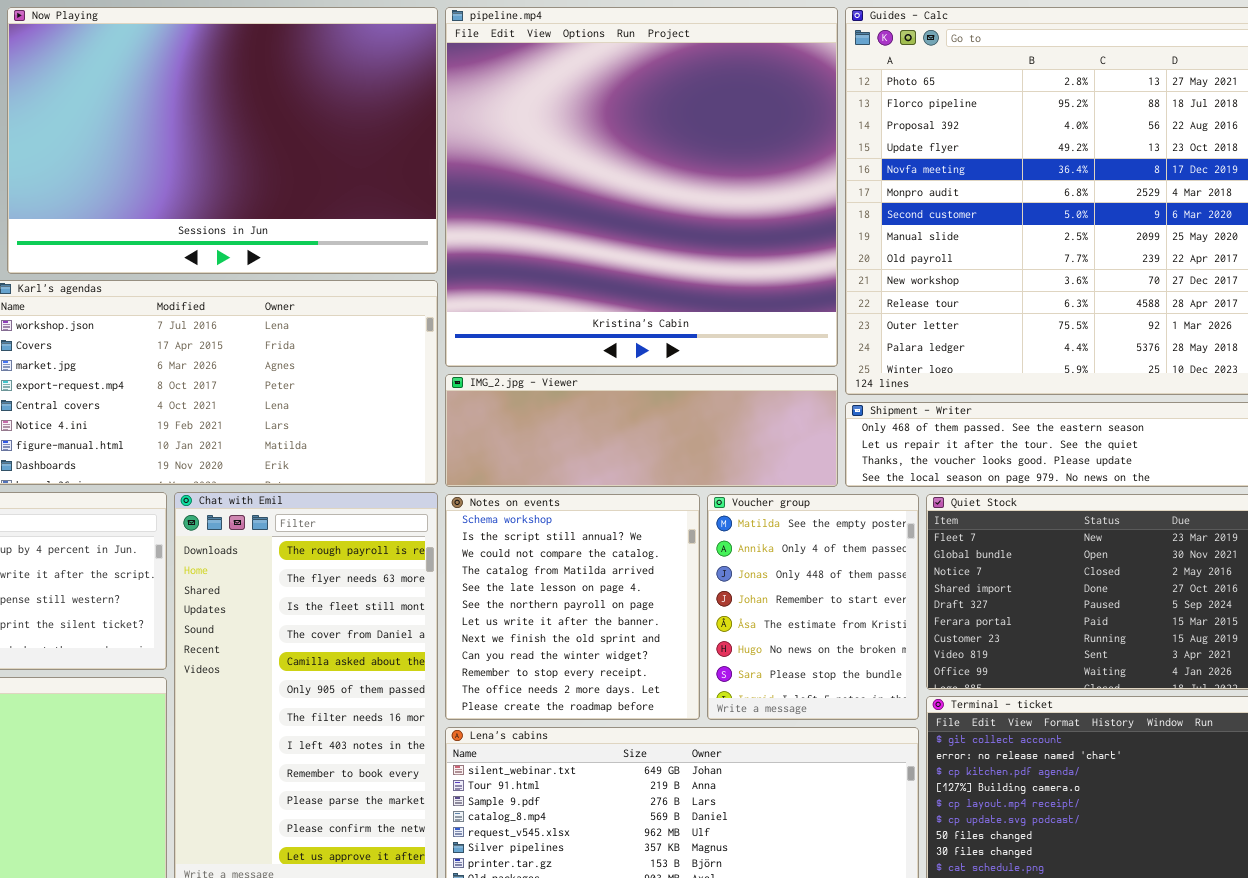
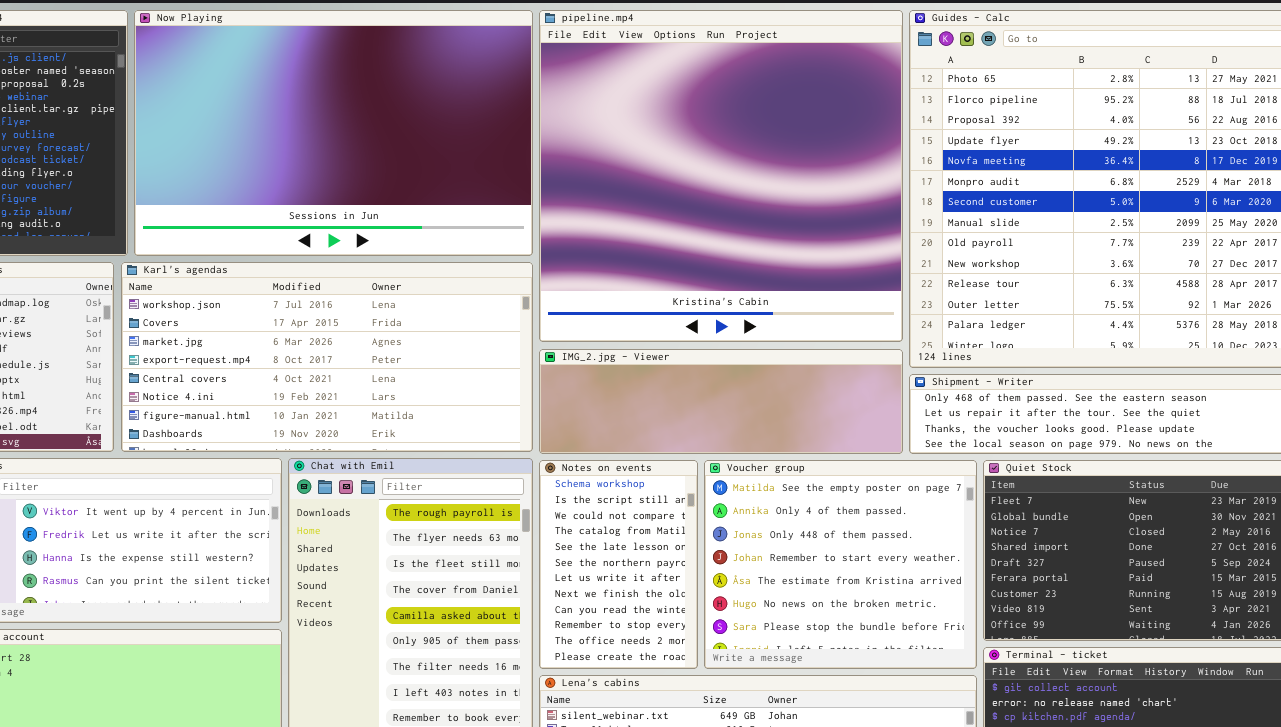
Notes on events: [445,494,700,720] -> [539,460,698,669], resized
Voucher group: [707,494,919,720] -> [704,460,977,669], resized

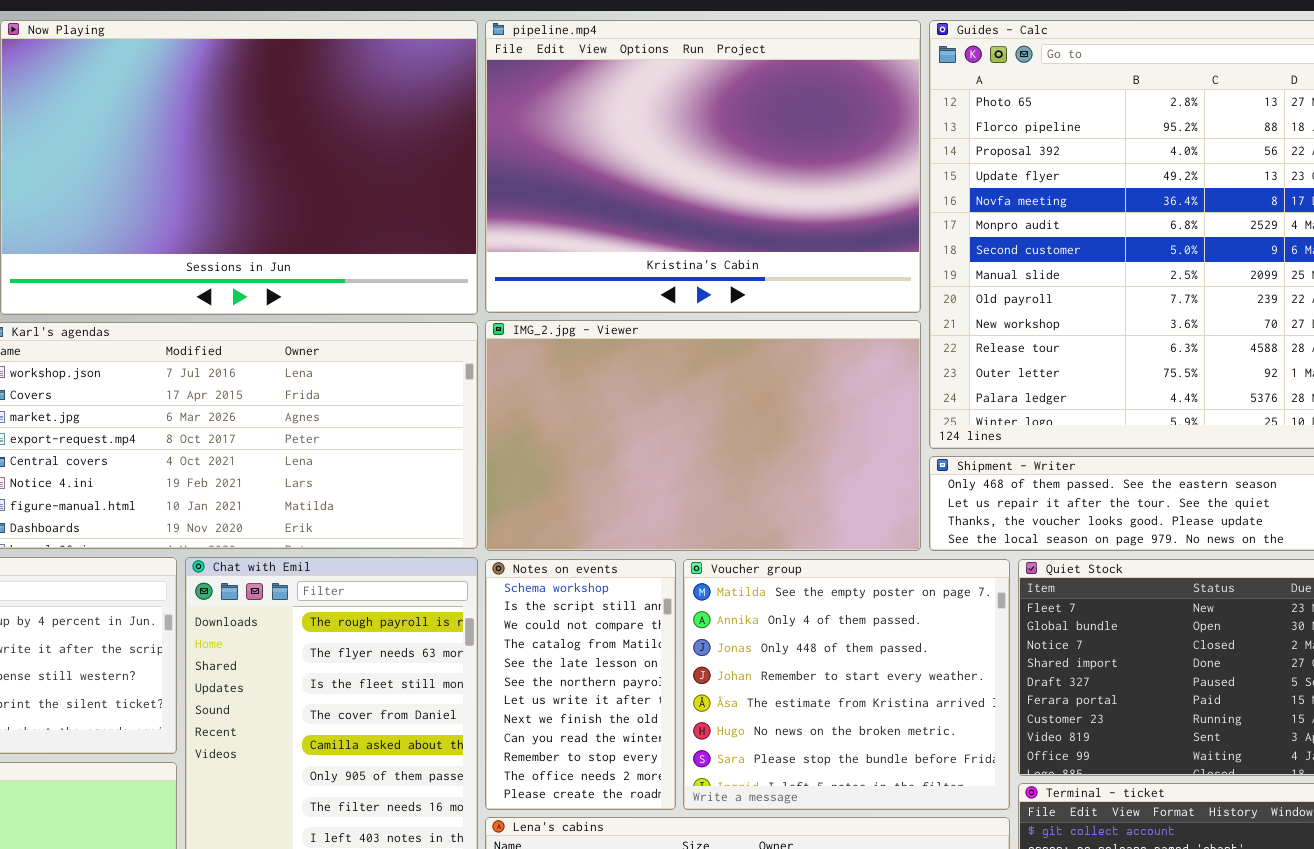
pipeline.mp4: [539,10,903,342] -> [485,20,921,313], resized
IMG_2.jpg - Viewer: [539,349,903,454] -> [485,320,921,551], resized

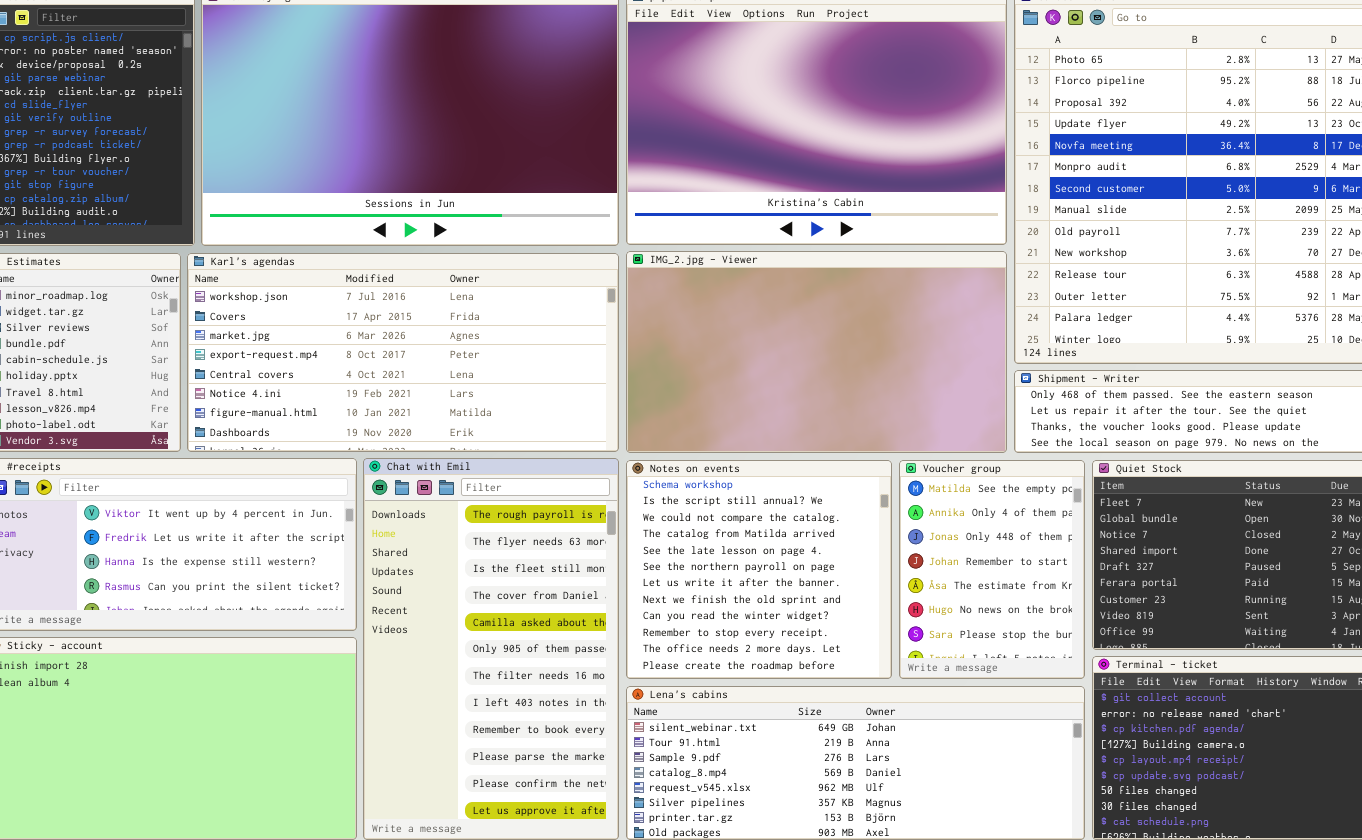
Notes on events: [485,559,676,810] -> [626,460,892,679], resized
Voucher group: [683,559,1010,810] -> [899,460,1085,679], resized

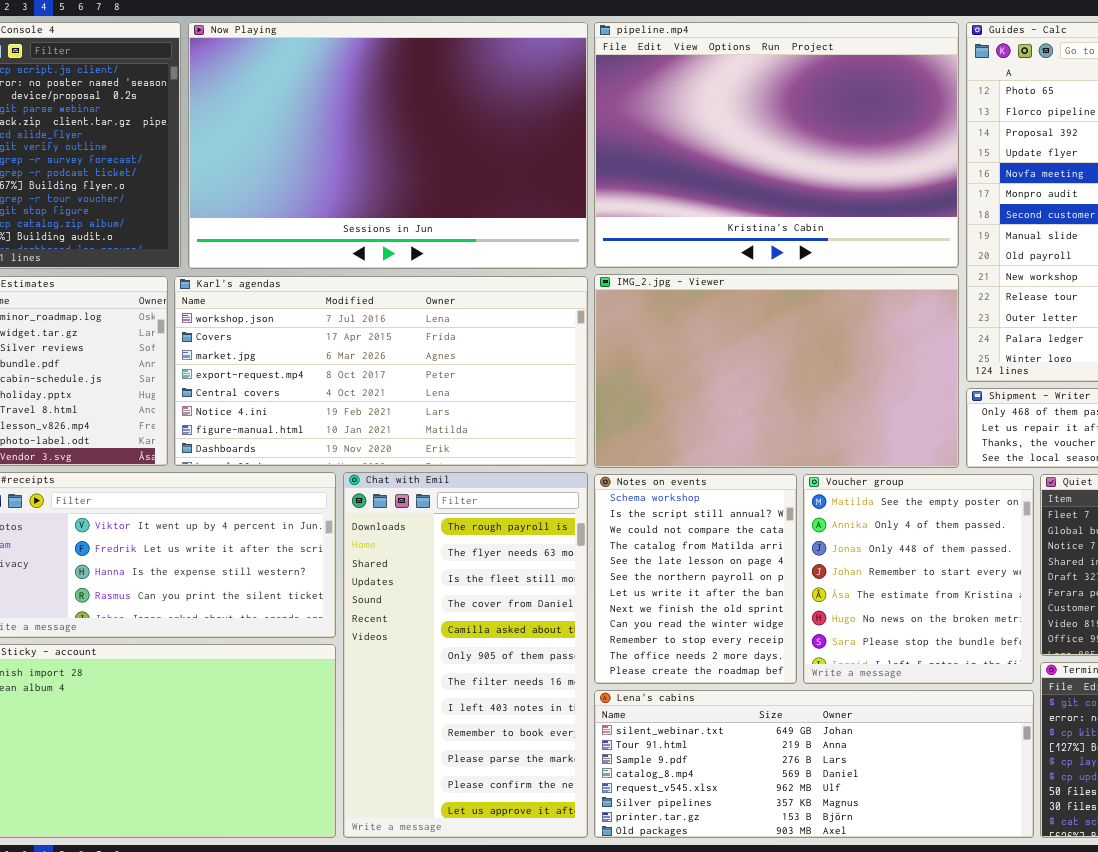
Notes on events: [626,460,892,679] -> [594,474,797,684], resized
Voucher group: [899,460,1085,679] -> [803,474,1034,684], resized

